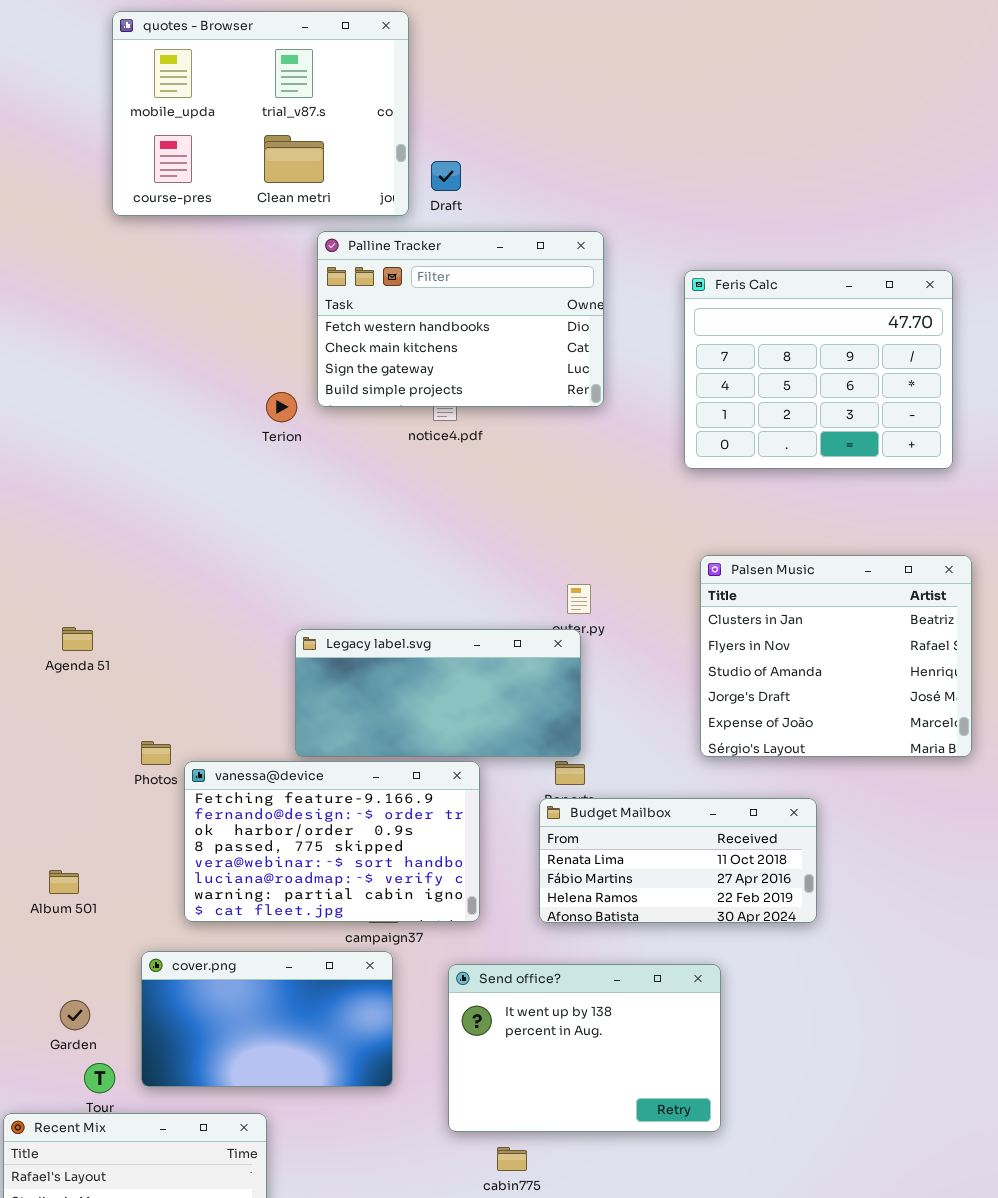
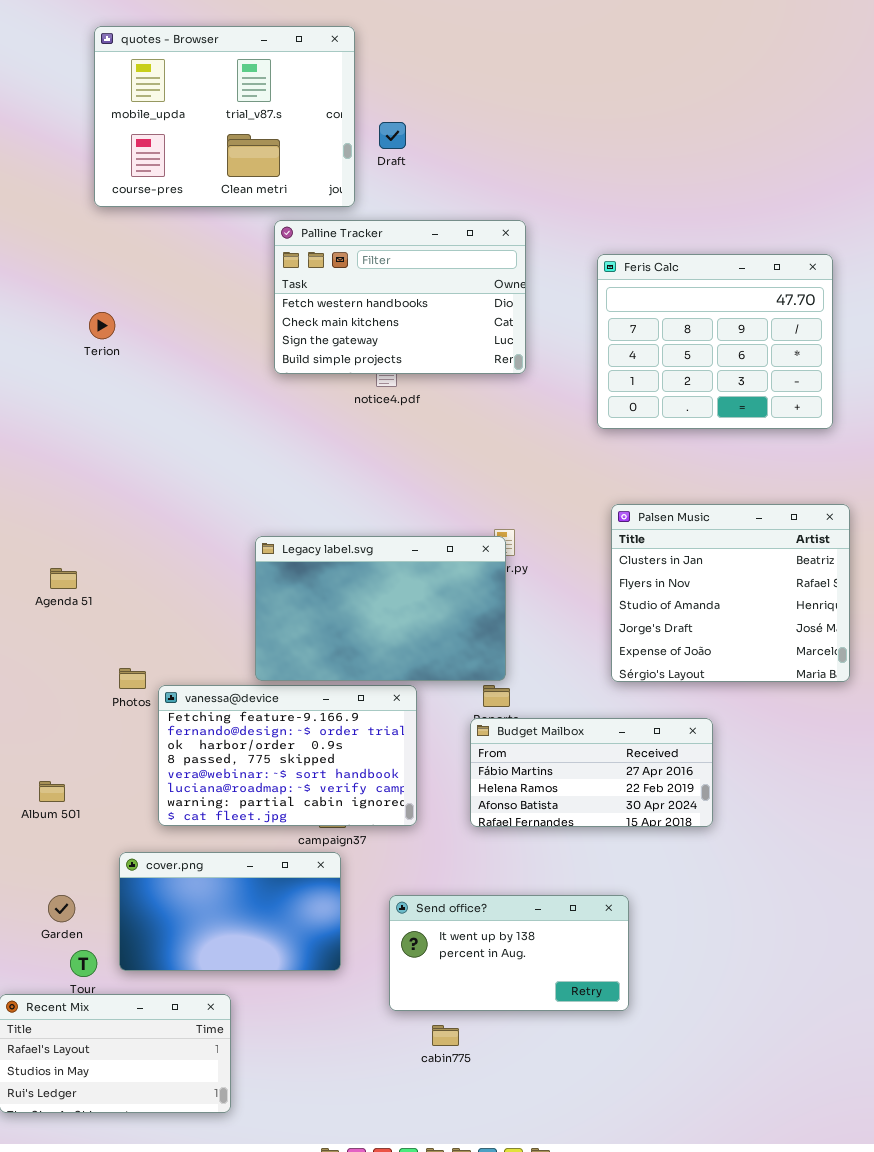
Draft: [431,161,461,191] -> [379,122,406,149], moved
Terion: [266,392,297,422] -> [89,312,115,339], moved
Legacy label.svg: [295,629,581,757] -> [255,536,506,681], resized
Budget Mailbox: [539,798,817,923] -> [470,718,713,827], scrolled down 1 row
Send office?: [448,964,721,1132] -> [389,895,629,1011], resized

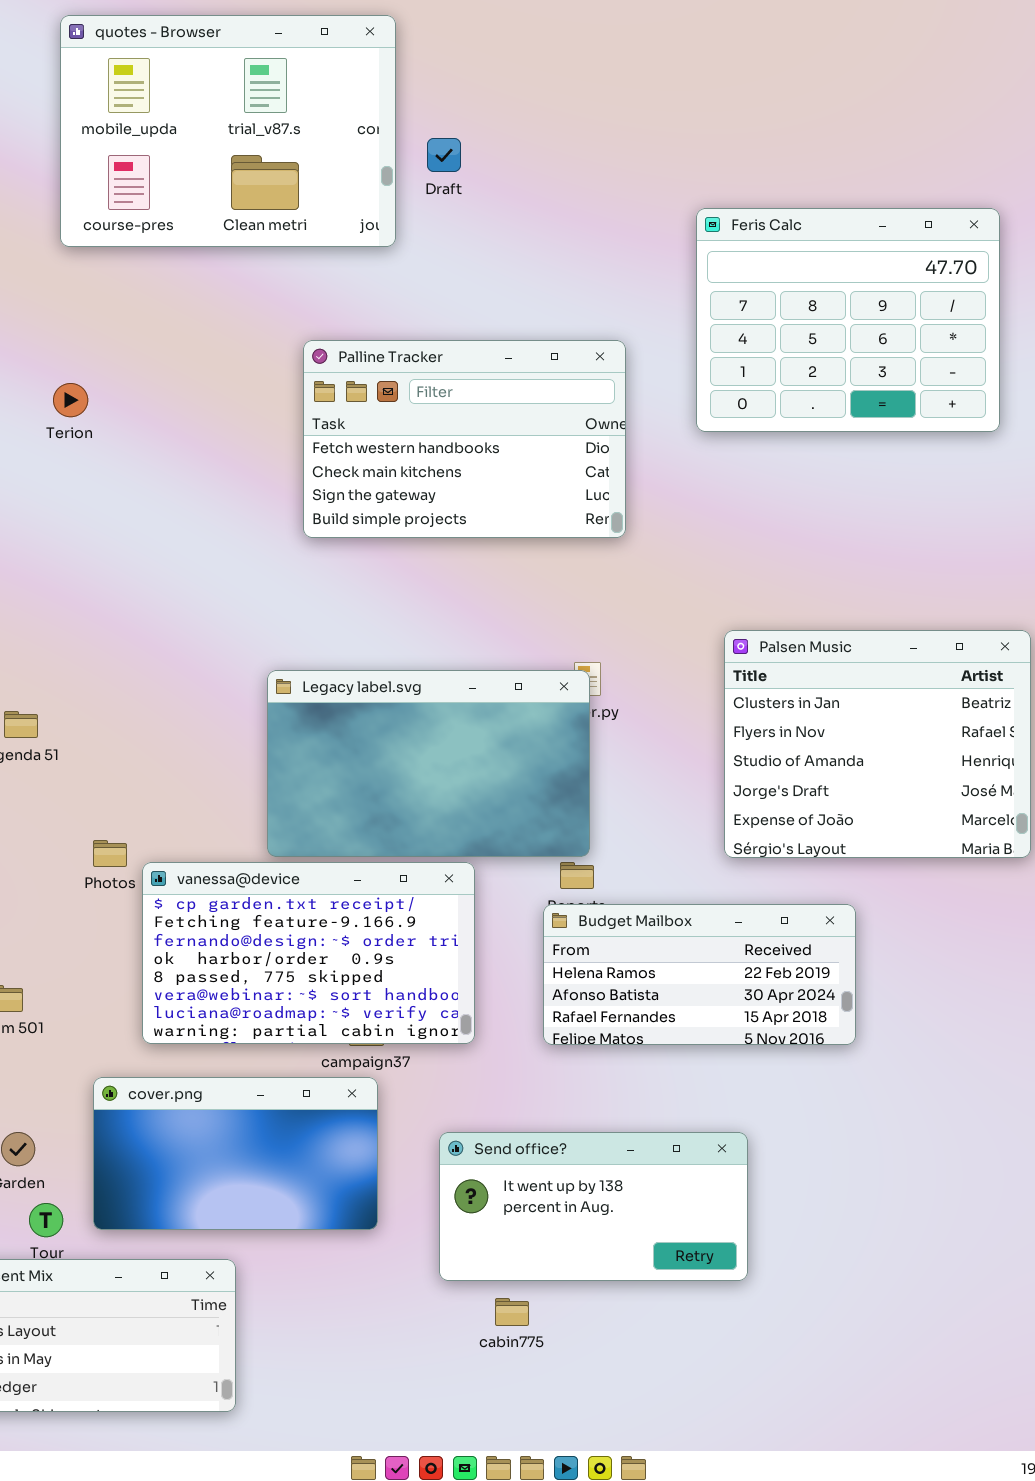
Palline Tracker: [274,220,526,374] -> [303,340,626,538], moved
Feris Calc: [597,254,833,429] -> [696,208,1000,432], moved
vanessa@device: [158,685,417,826] -> [142,862,475,1044], scrolled up 1 row
Budget Mailbox: [470,718,713,827] -> [543,904,856,1045], scrolled down 1 row

